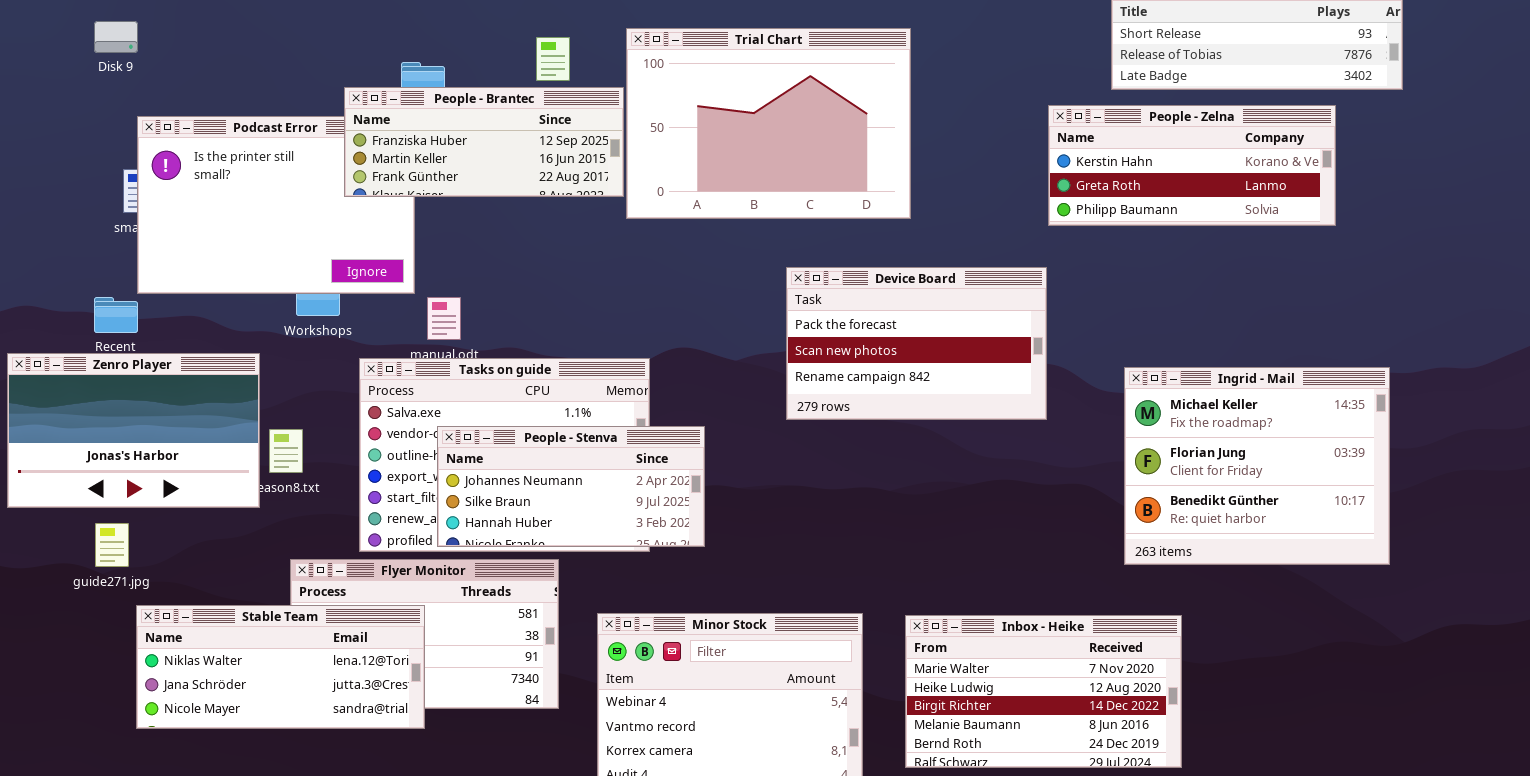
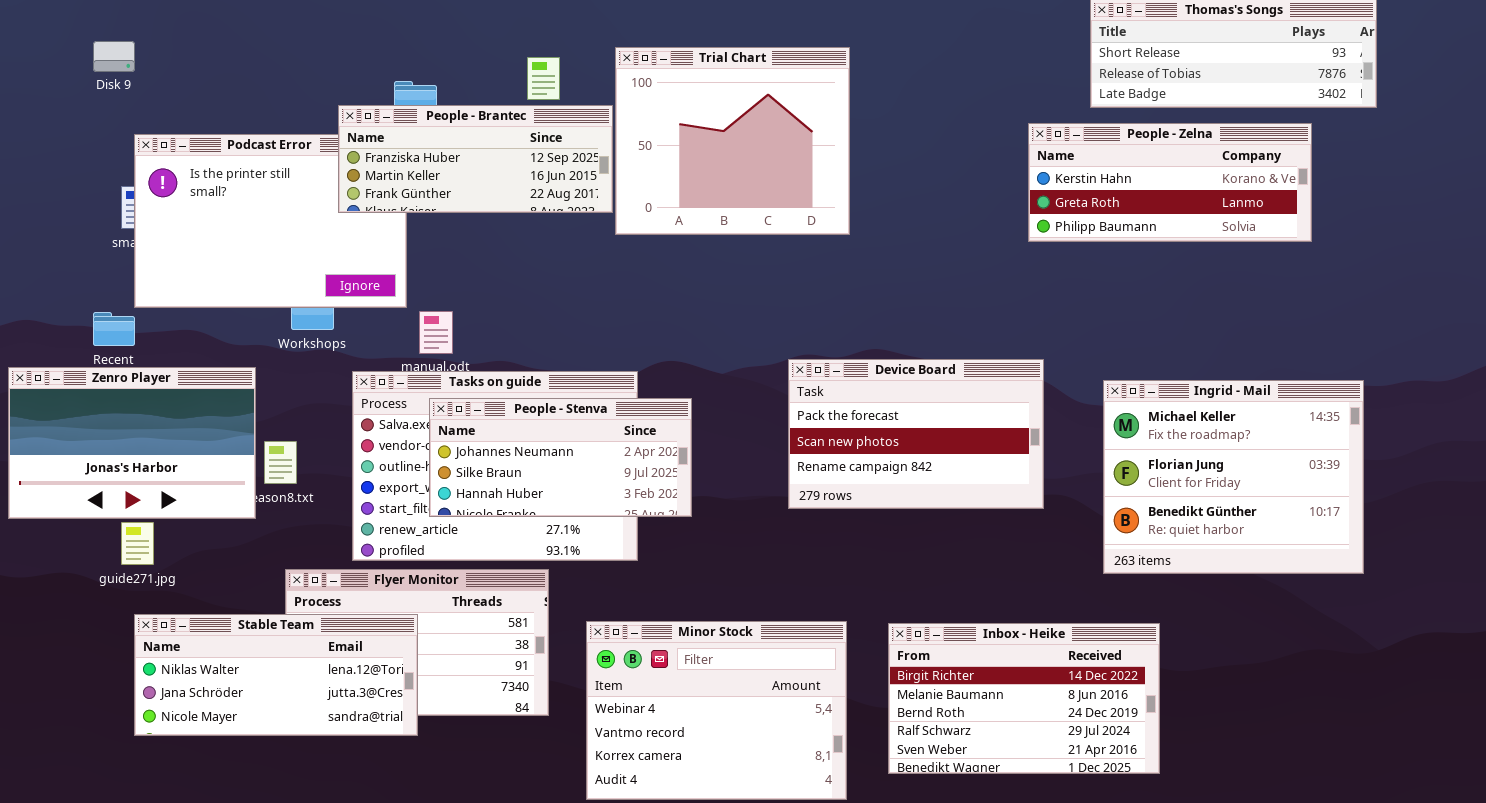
Trial Chart: [626,28,911,219] -> [615,47,850,235], resized
Device Board: [786,267,1047,420] -> [788,359,1044,509], moved
People - Stenva: [437,426,705,547] -> [429,398,692,517], moved
guide271.jpg: [95,523,129,567] -> [121,522,154,565], moved
Inbox - Heike: [905,615,1182,768] -> [888,623,1160,774], scrolled down 2 rows

